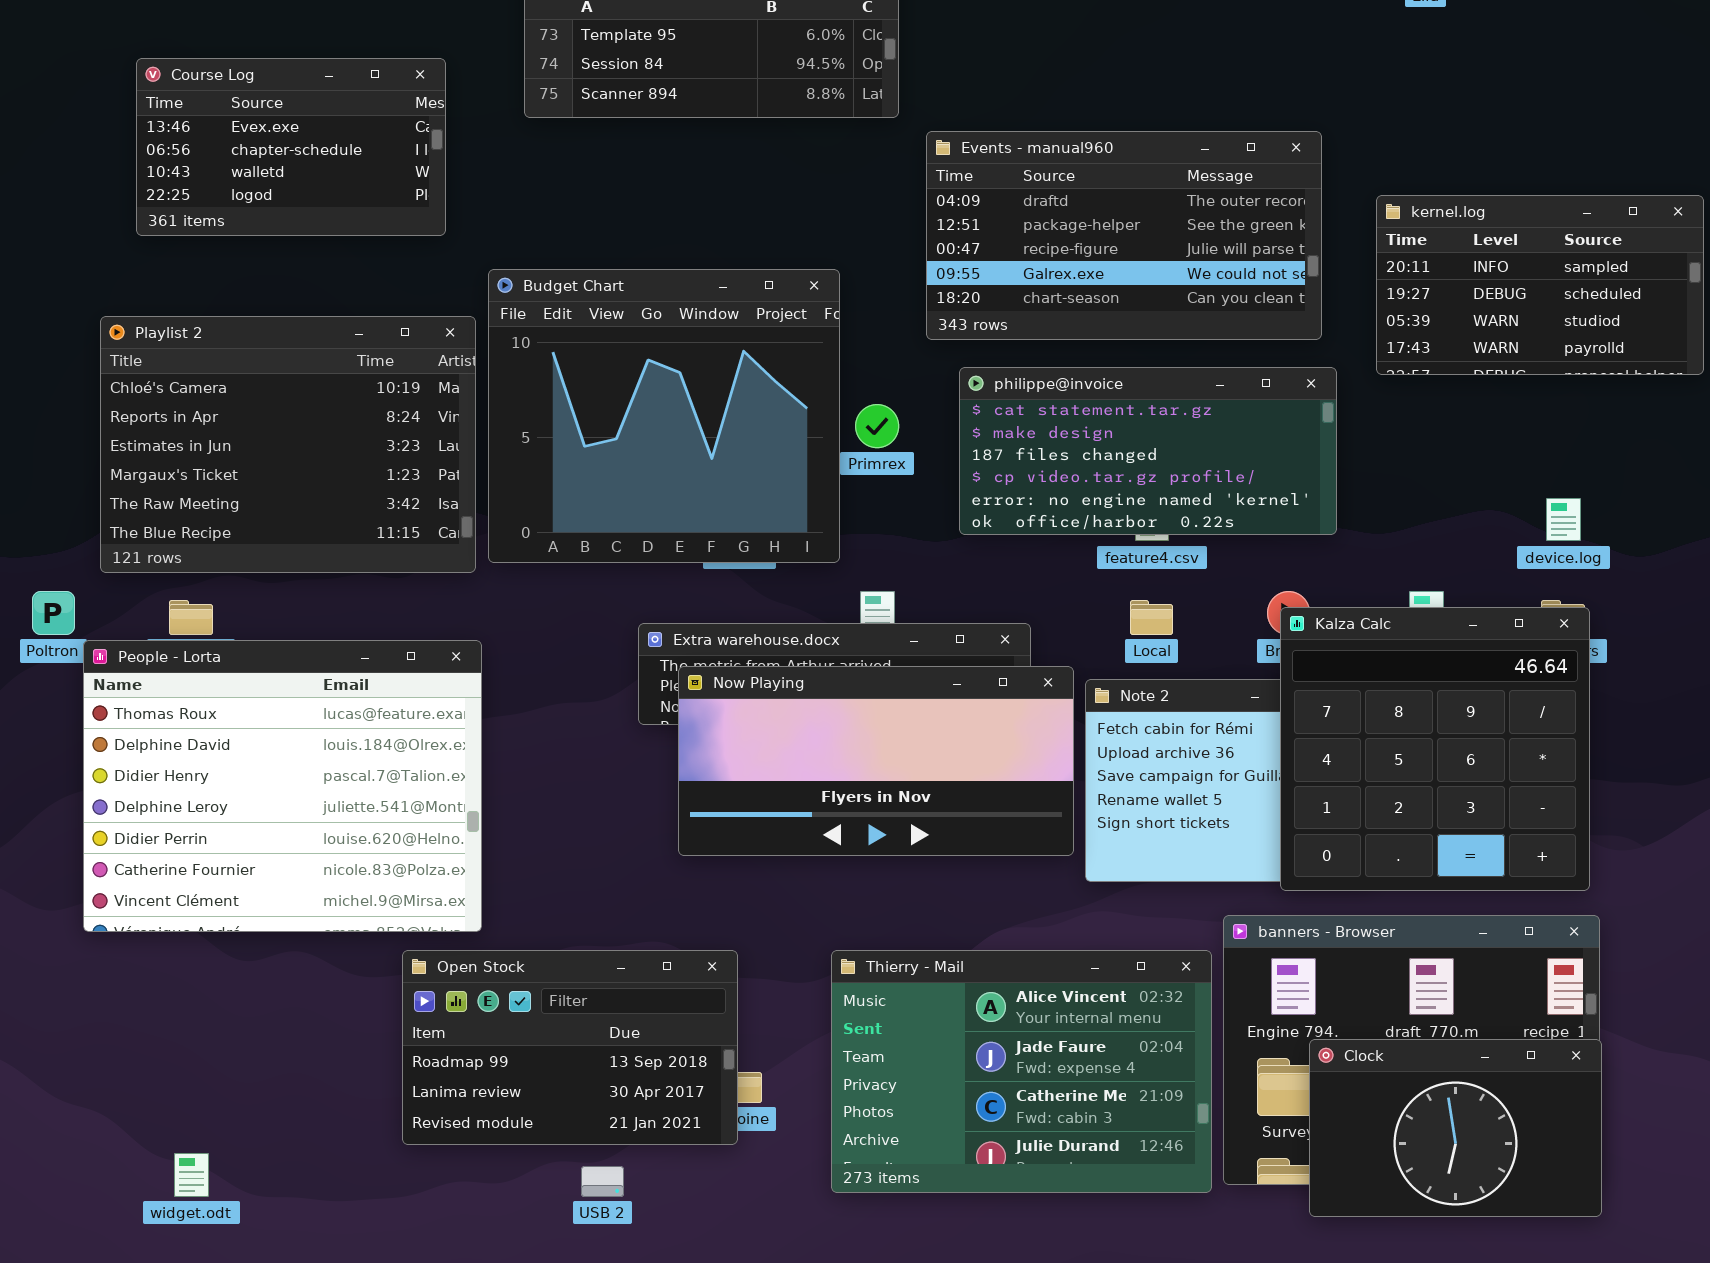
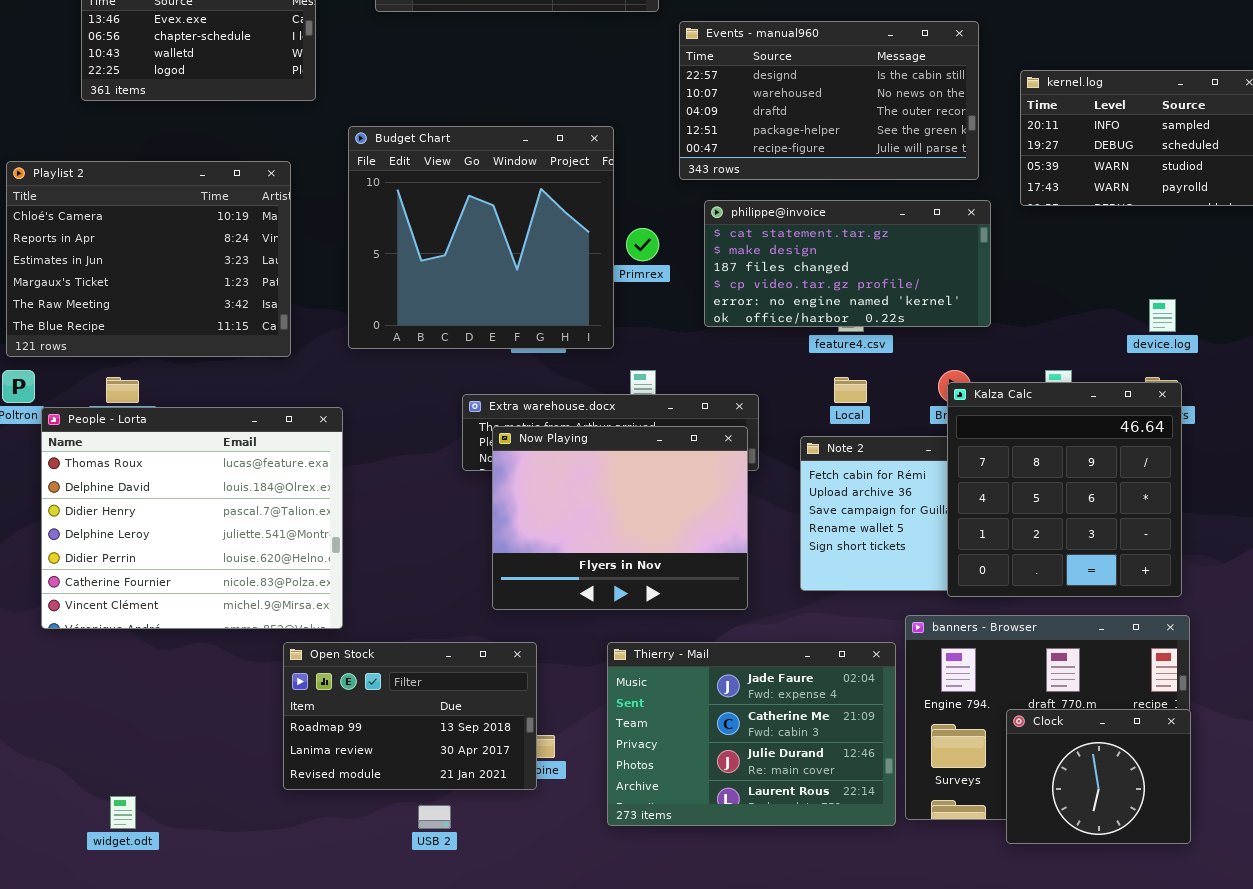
Events - manual960: [926,131,1322,340] -> [679,21,979,180], scrolled up 2 rows
Playlist 2: [100,316,476,573] -> [6,161,291,357], moved
Now Playing: [678,666,1074,856] -> [492,426,748,610], resized
Thierry - Mail: [831,950,1212,1193] -> [607,642,896,826], scrolled down 1 row
Clock: [1309,1039,1602,1217] -> [1006,709,1191,844], resized

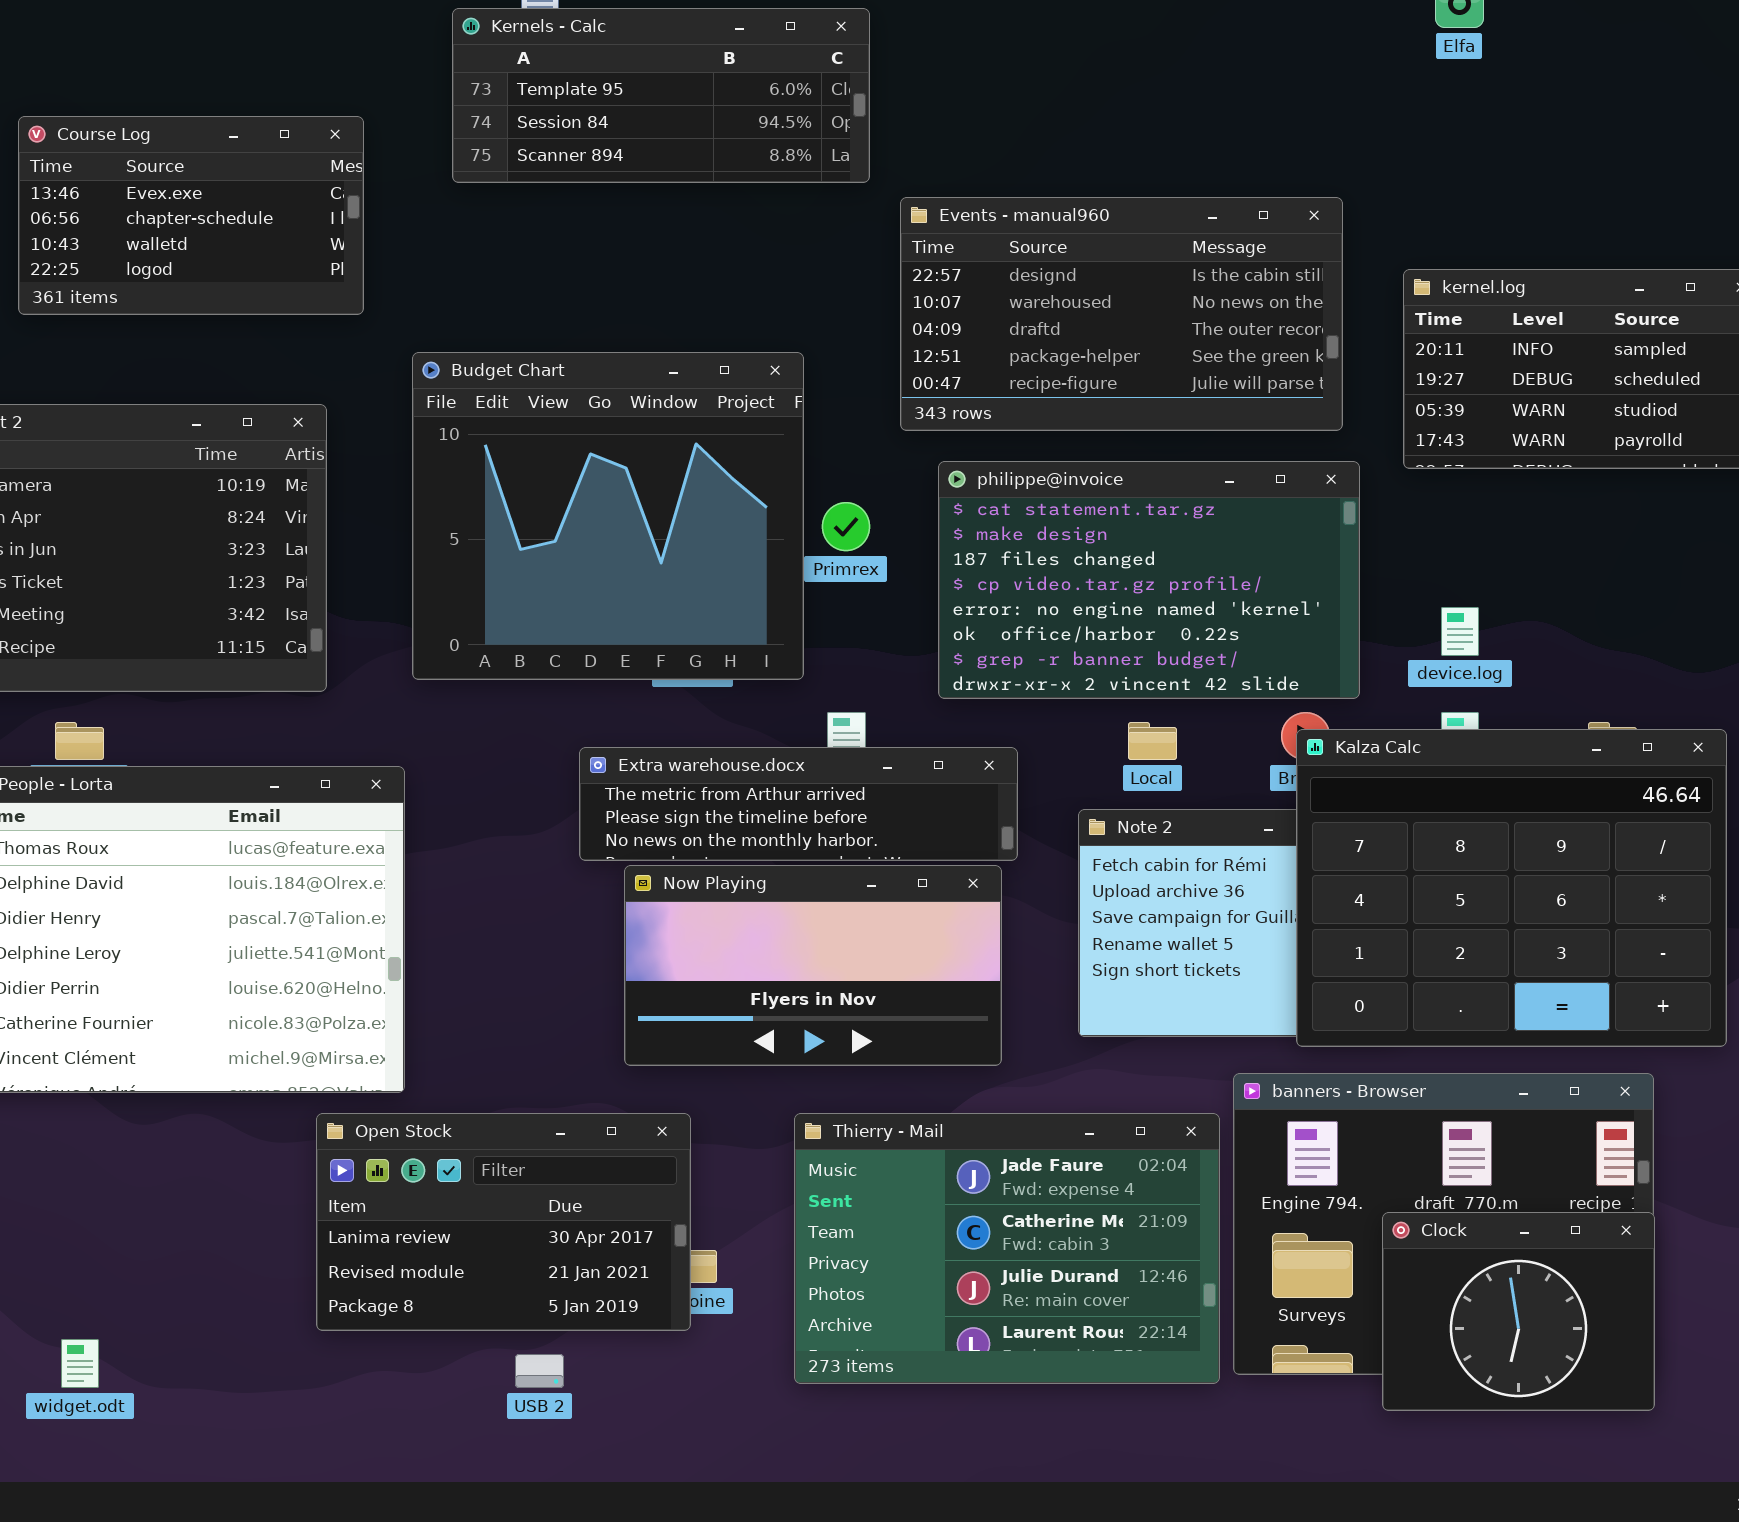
philippe@invoice: [704,200,991,327] -> [938,461,1360,699], resized
device.log: [1149,299,1176,332] -> [1441,607,1479,656], moved
Kalza Calc: [947,382,1182,597] -> [1296,729,1727,1047], resized
Now Playing: [492,426,748,610] -> [624,865,1002,1066], resized
Open Stock: [283,642,537,790] -> [316,1113,691,1331], scrolled down 1 row

